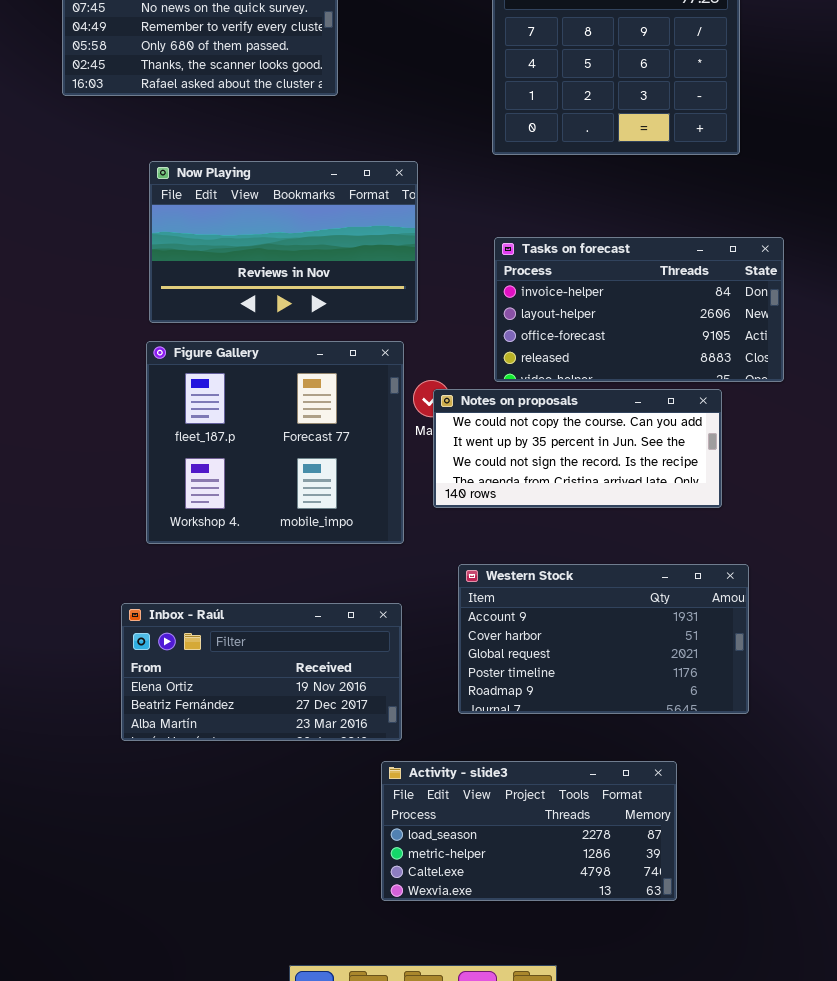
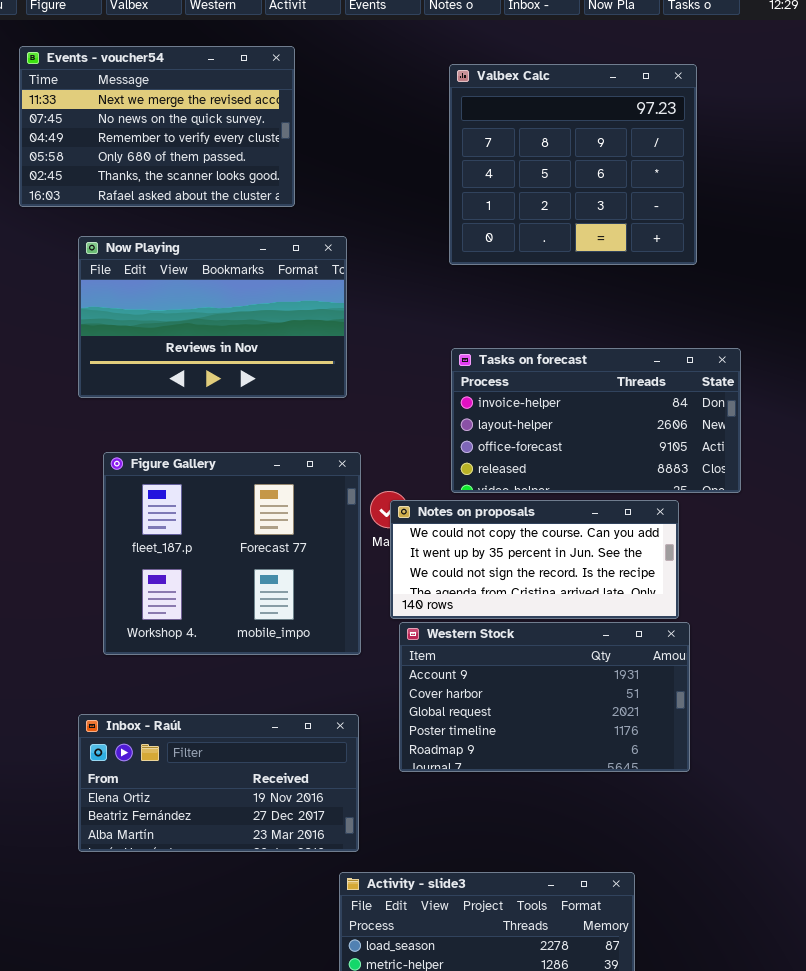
Now Playing: [149,161,418,323] -> [78,236,347,398], moved
Western Stock: [458,564,749,714] -> [399,622,690,772], moved

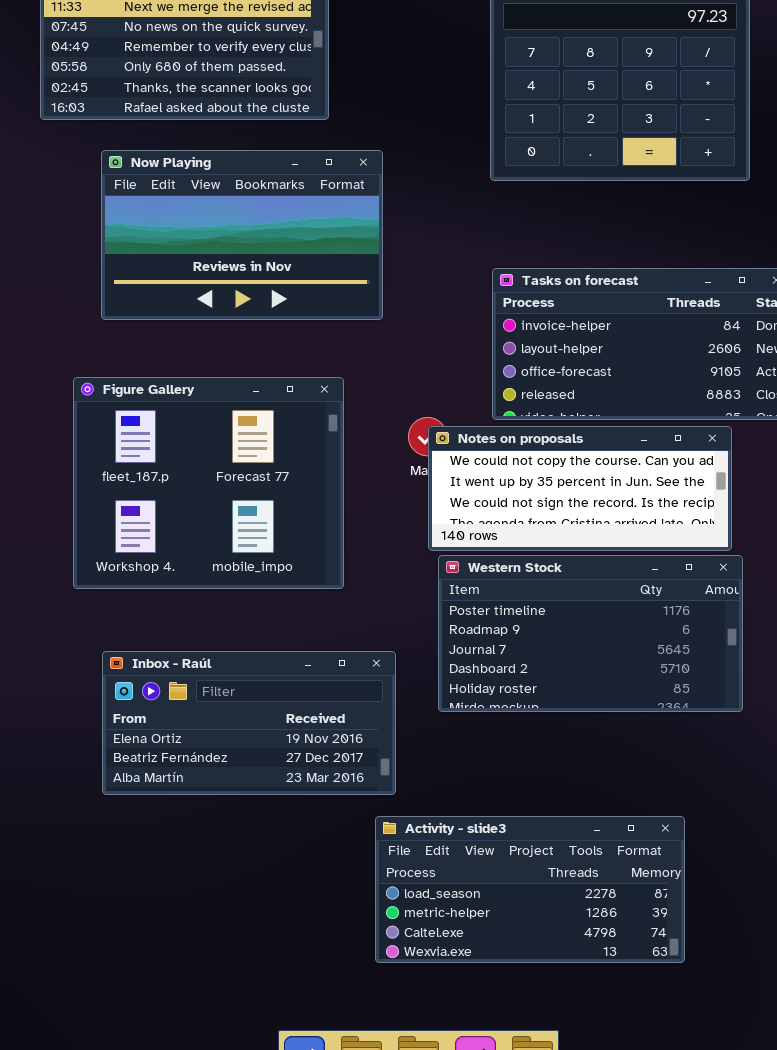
Figure Gallery: [103,452,361,655] -> [73,377,344,589], moved
Western Stock: [399,622,690,772] -> [438,555,743,712], scrolled down 3 rows

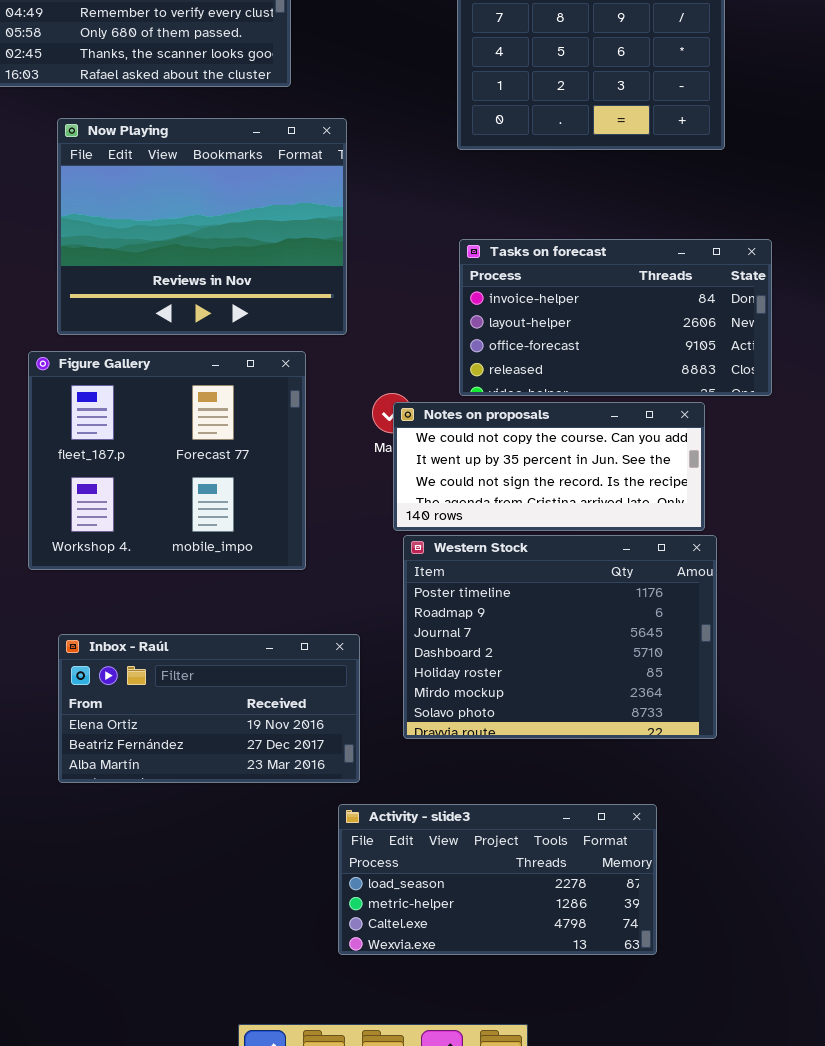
Now Playing: [101,150,383,320] -> [57,118,347,335], resized
Western Stock: [438,555,743,712] -> [403,535,717,739], resized

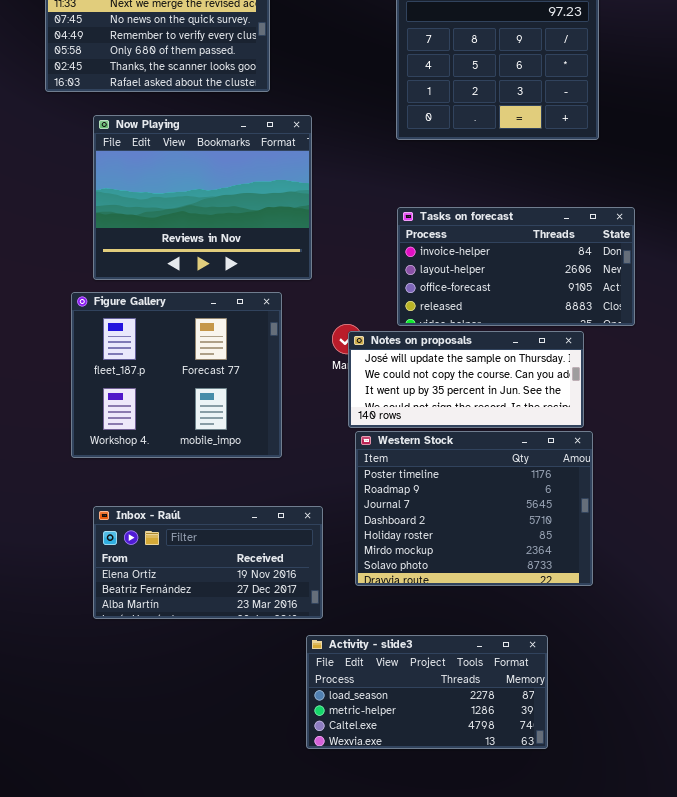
Notes on proposals: [393,402,705,531] -> [348,331,584,428], scrolled up 1 row

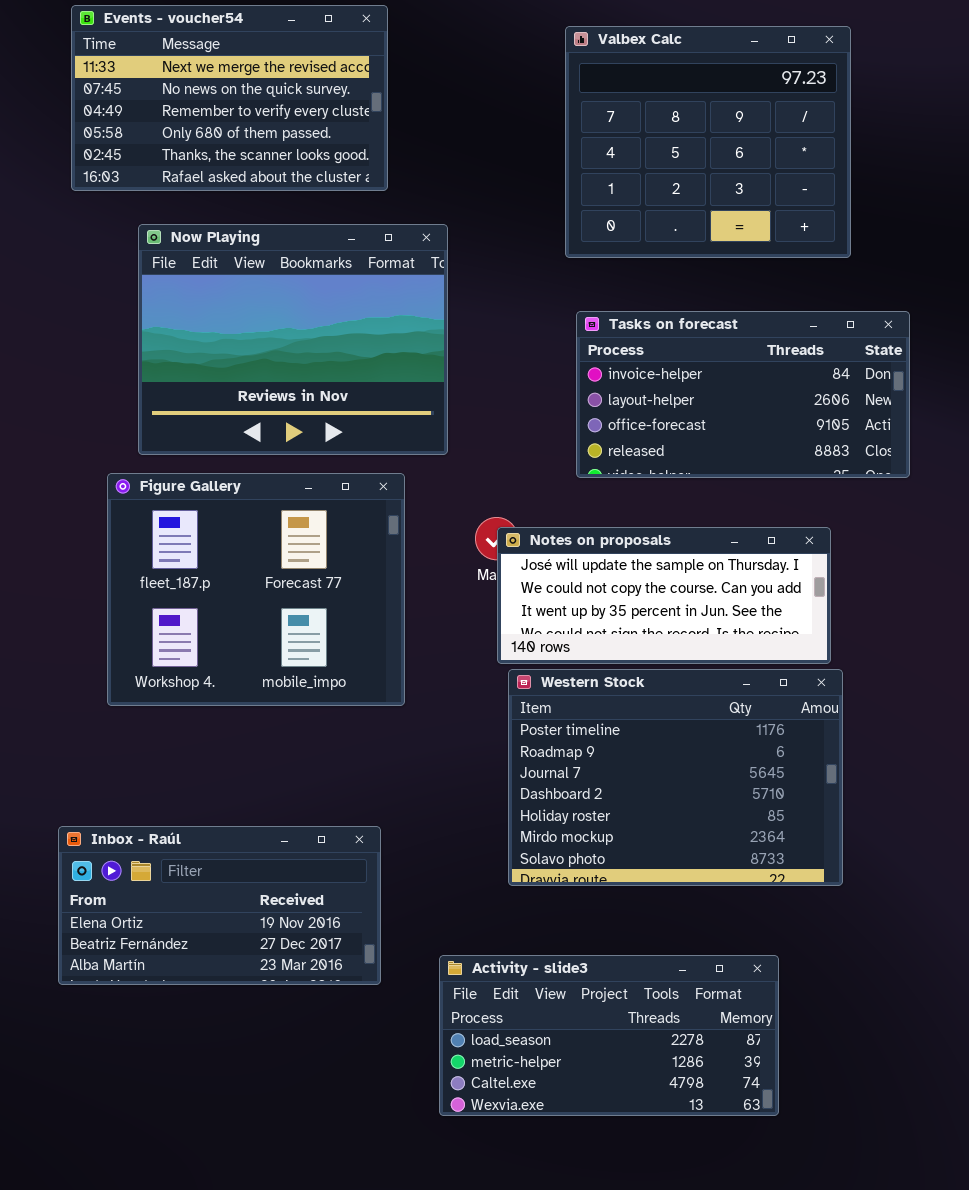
Tasks on forecast: [397,207,635,326] -> [576,311,910,478], moved
Inbox - Raúl: [93,506,323,619] -> [58,826,381,985], moved

